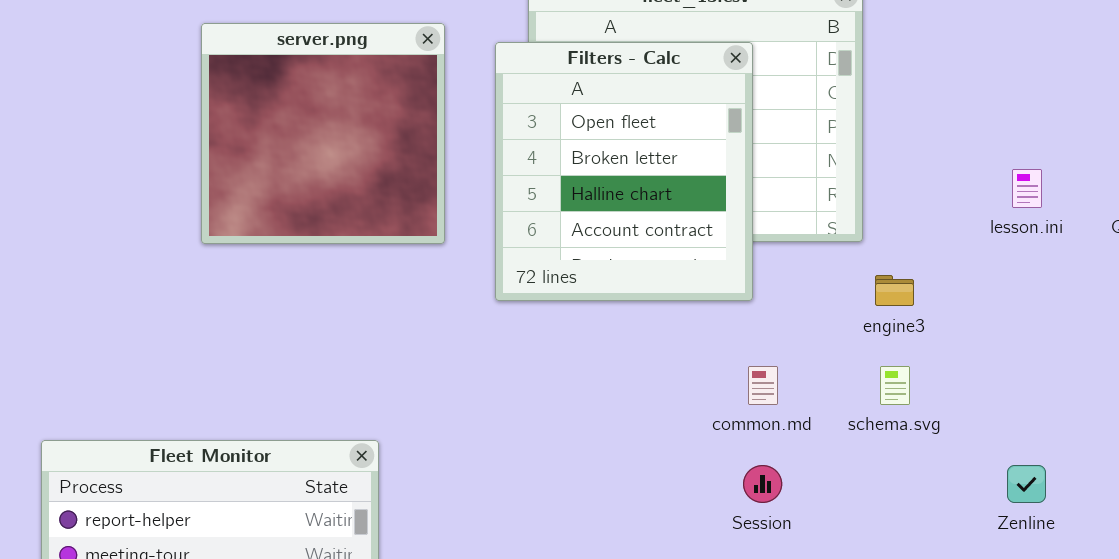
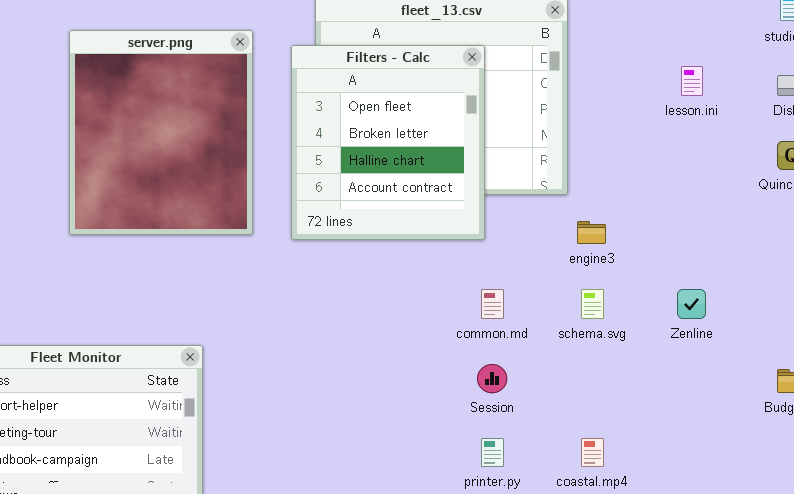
server.png: [201,23,445,244] -> [69,30,253,235], resized
lesson.ini: [1012,169,1042,208] -> [681,66,703,96], moved
Zenline: [1007,465,1046,503] -> [677,289,706,319], moved

